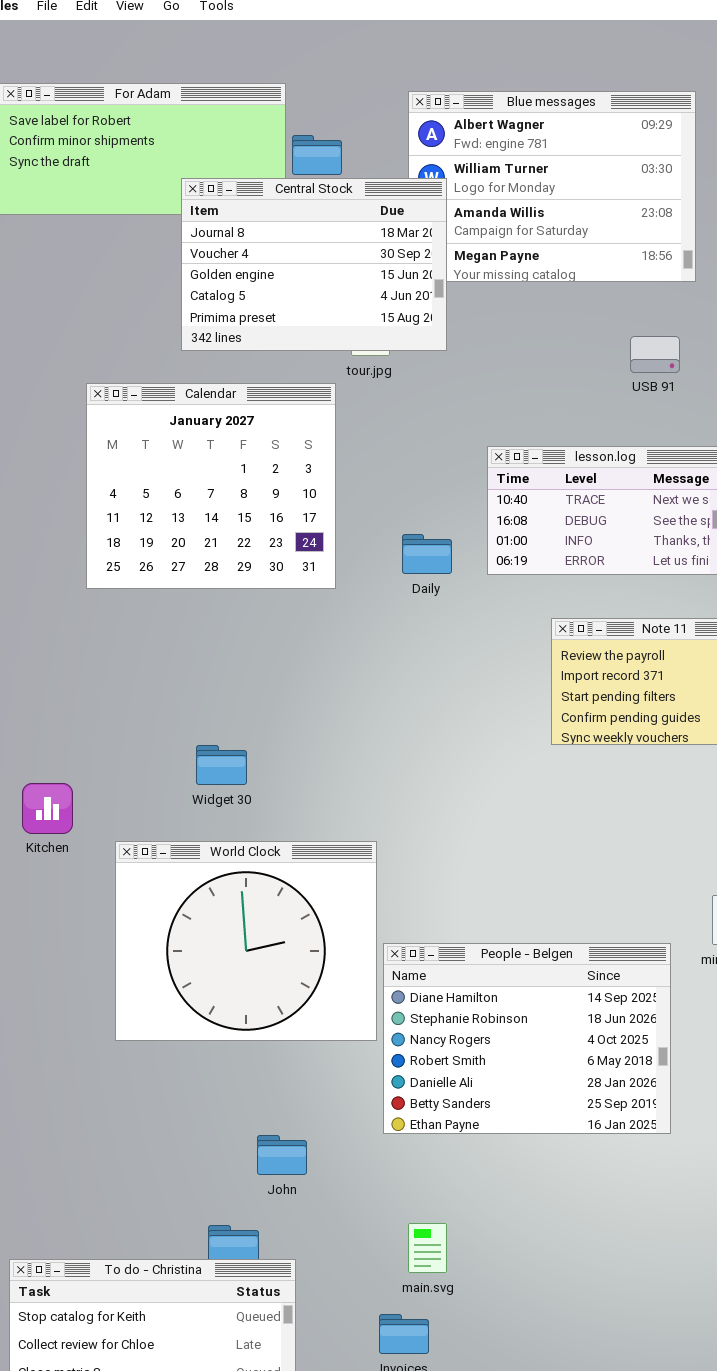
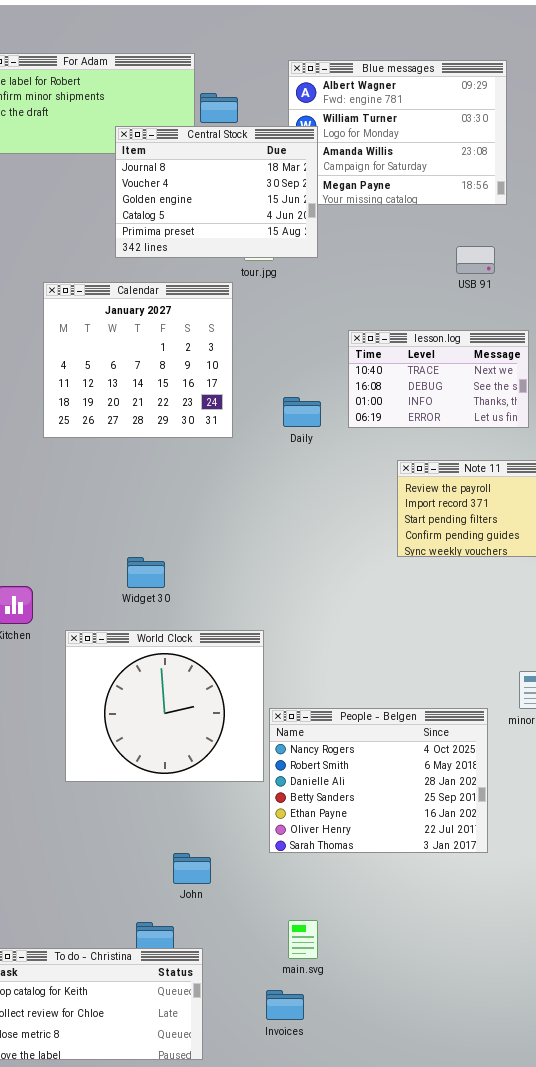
People - Belgen: [383,943,671,1134] -> [269,708,488,853], scrolled down 2 rows

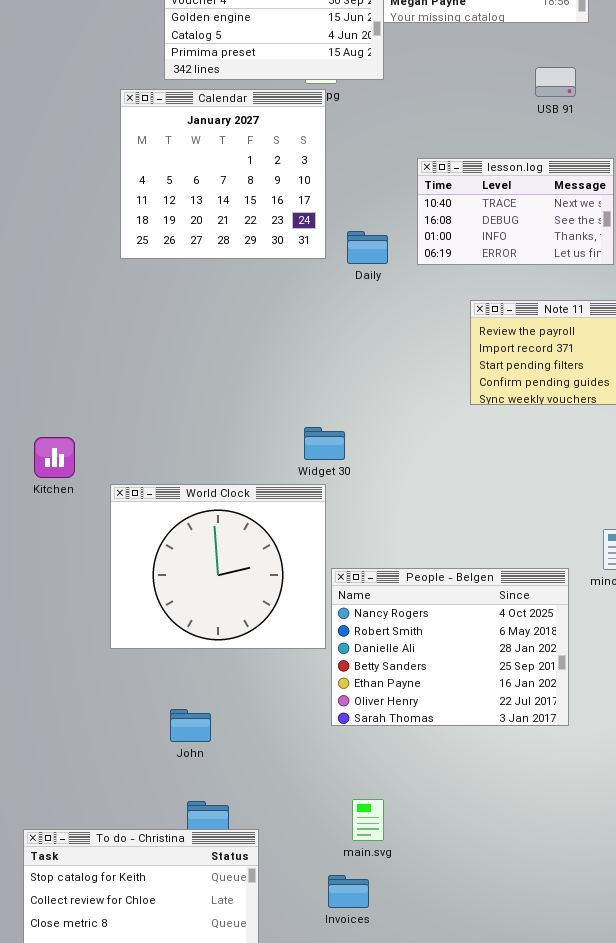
Calendar: [43,282,233,438] -> [120,89,326,259], moved
Widget 30: [127,557,165,588] -> [304,427,345,460], moved
John: [173,853,211,884] -> [170,709,211,742], moved

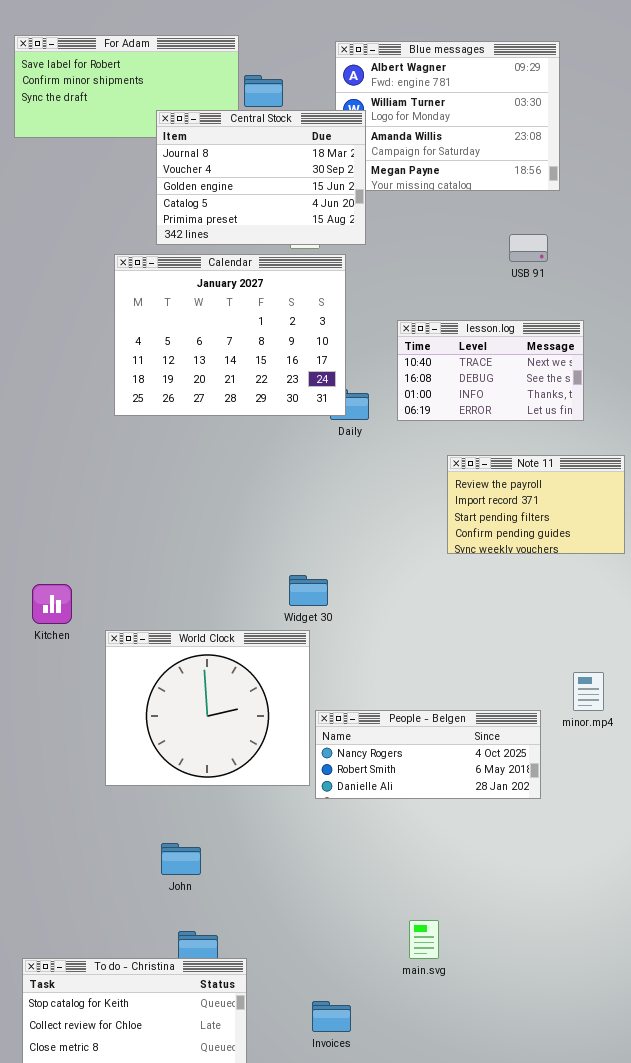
Calendar: [120,89,326,259] -> [114,254,346,416], resized
People - Belgen: [331,568,569,726] -> [315,710,541,799], resized
main.svg: [352,799,384,841] -> [409,920,439,959], moved

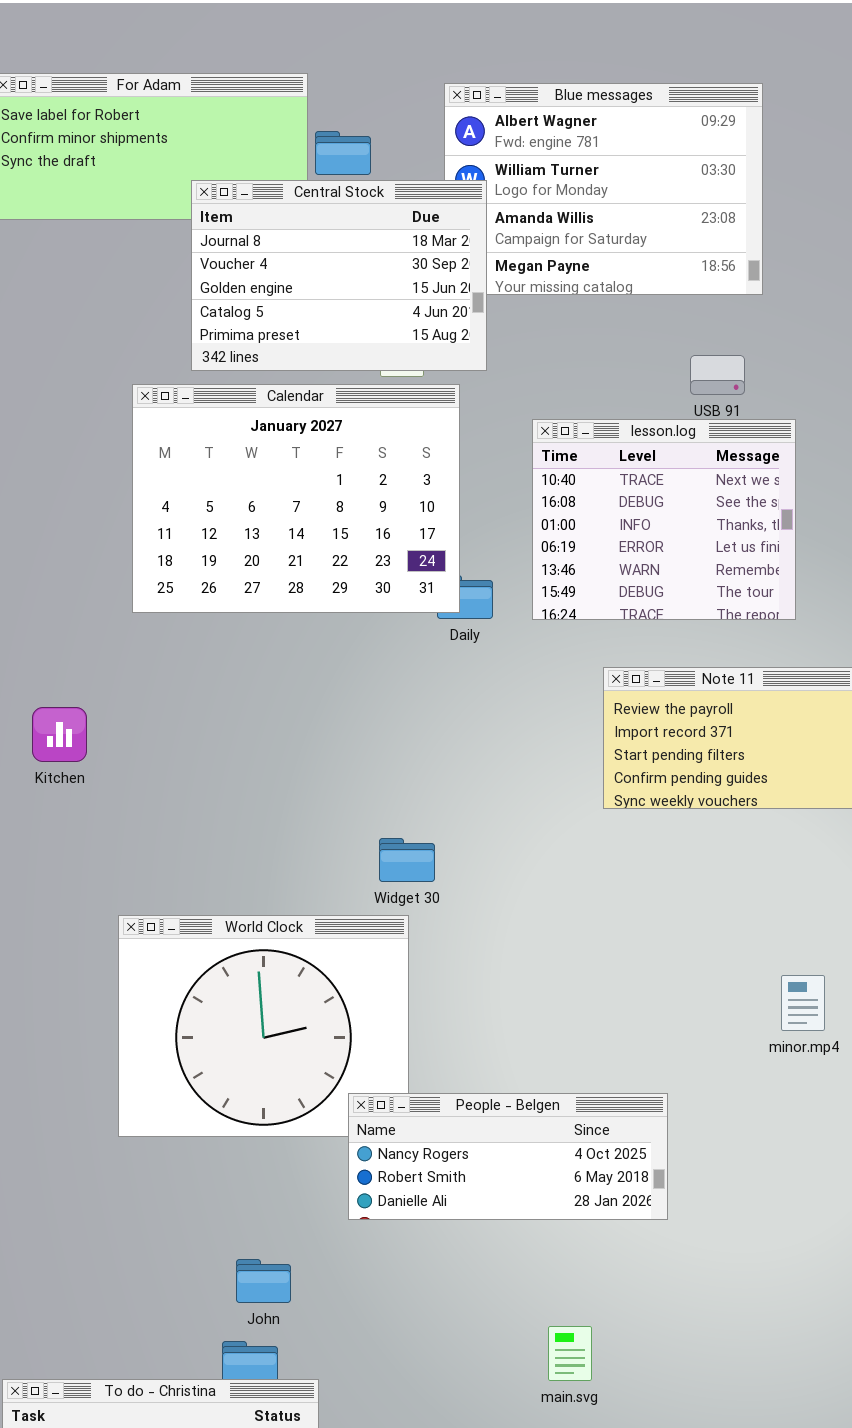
lesson.log: [397,320,584,421] -> [532,419,796,620], resized
Kitchen: [32,584,72,624] -> [32,707,87,762], moved
People - Belgen: [315,710,541,799] -> [348,1093,668,1220], moved
John: [161,843,201,875] -> [236,1259,291,1303], moved

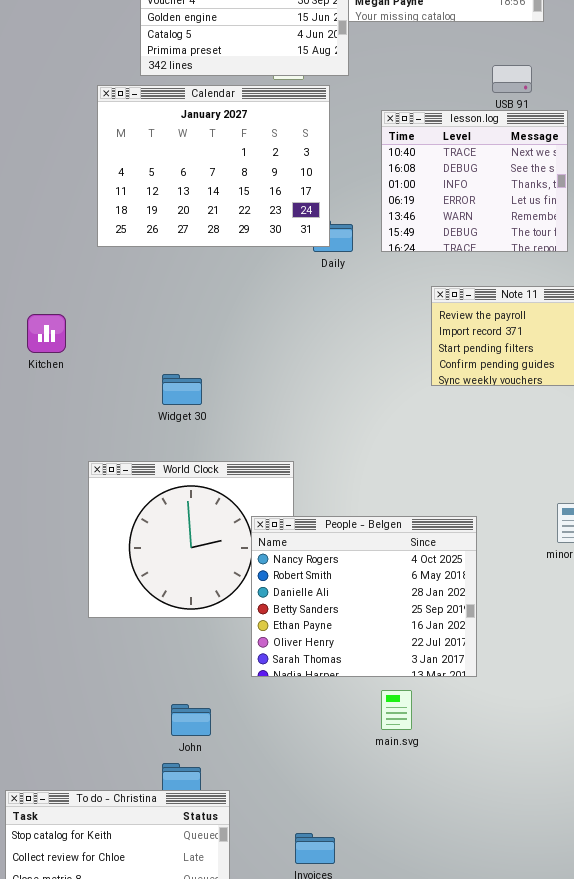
Widget 30: [379,838,435,882] -> [162,374,202,405], moved
People - Belgen: [348,1093,668,1220] -> [251,516,477,677], resized
main.svg: [548,1326,592,1381] -> [381,690,412,730], moved

